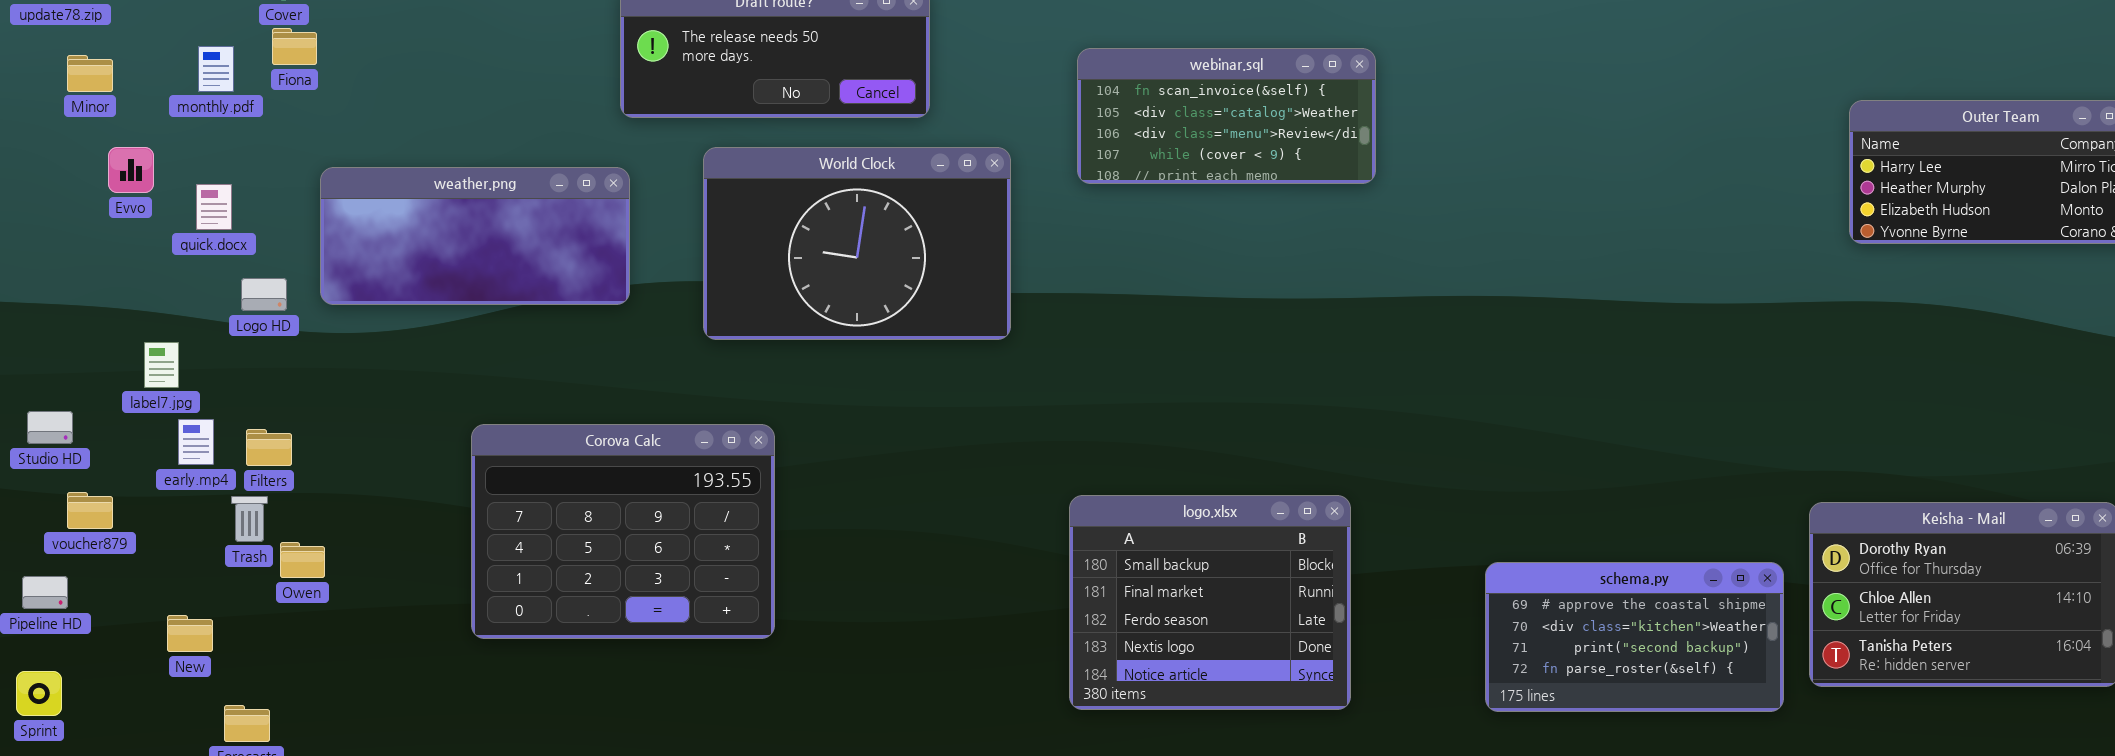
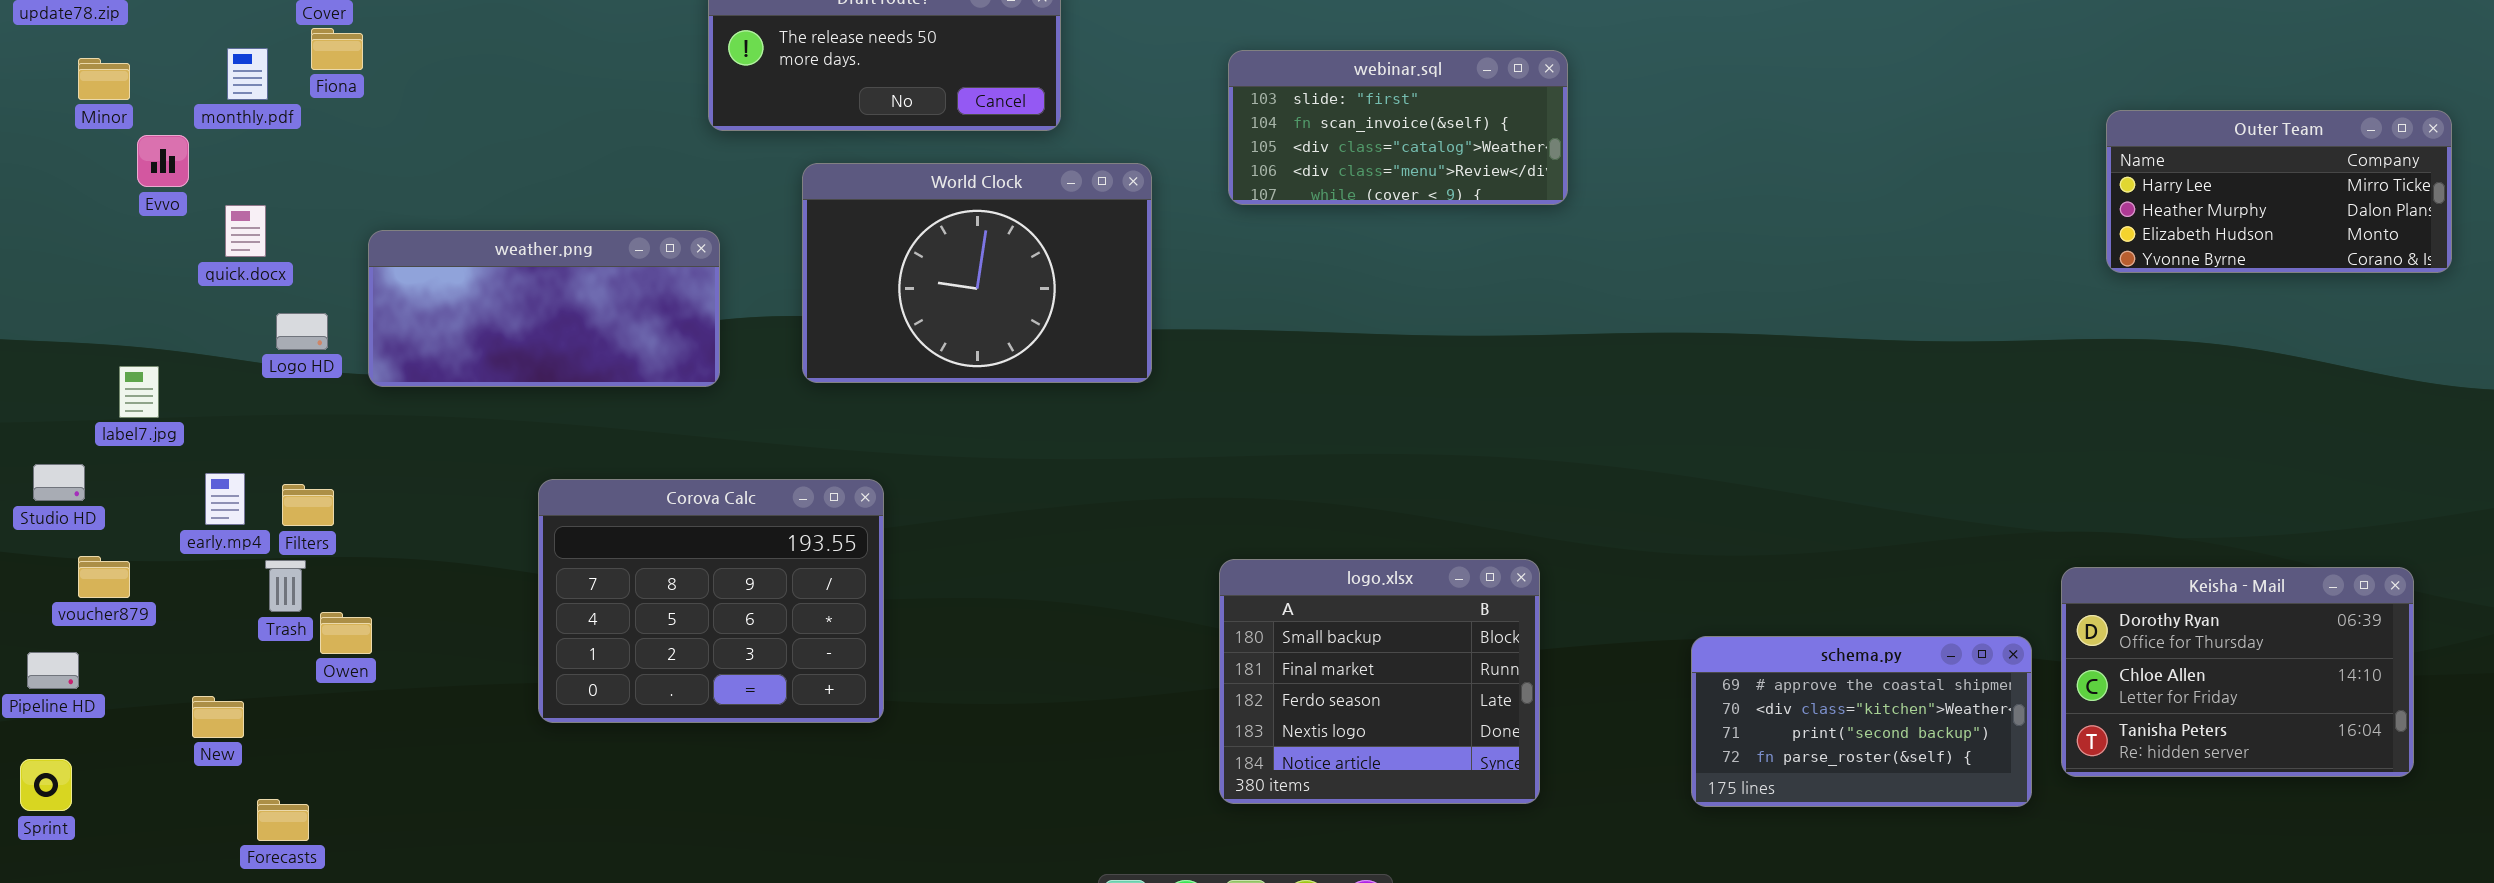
webinar.sql: [1077,48,1376,184] -> [1228,50,1568,205], scrolled up 1 row
Evvo: [108,147,154,193] -> [137,135,189,187], moved
weather.png: [320,167,630,305] -> [368,230,720,387], moved
label7.jpg: [144,342,179,388] -> [119,366,159,418], moved

